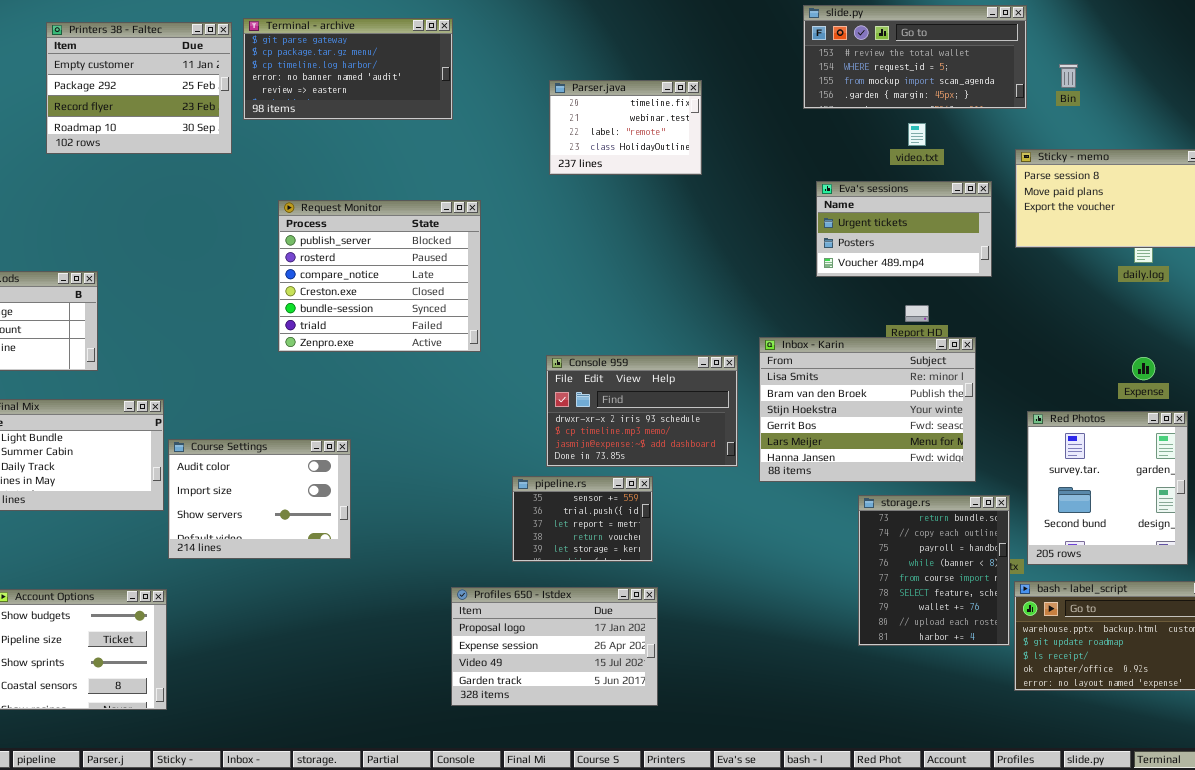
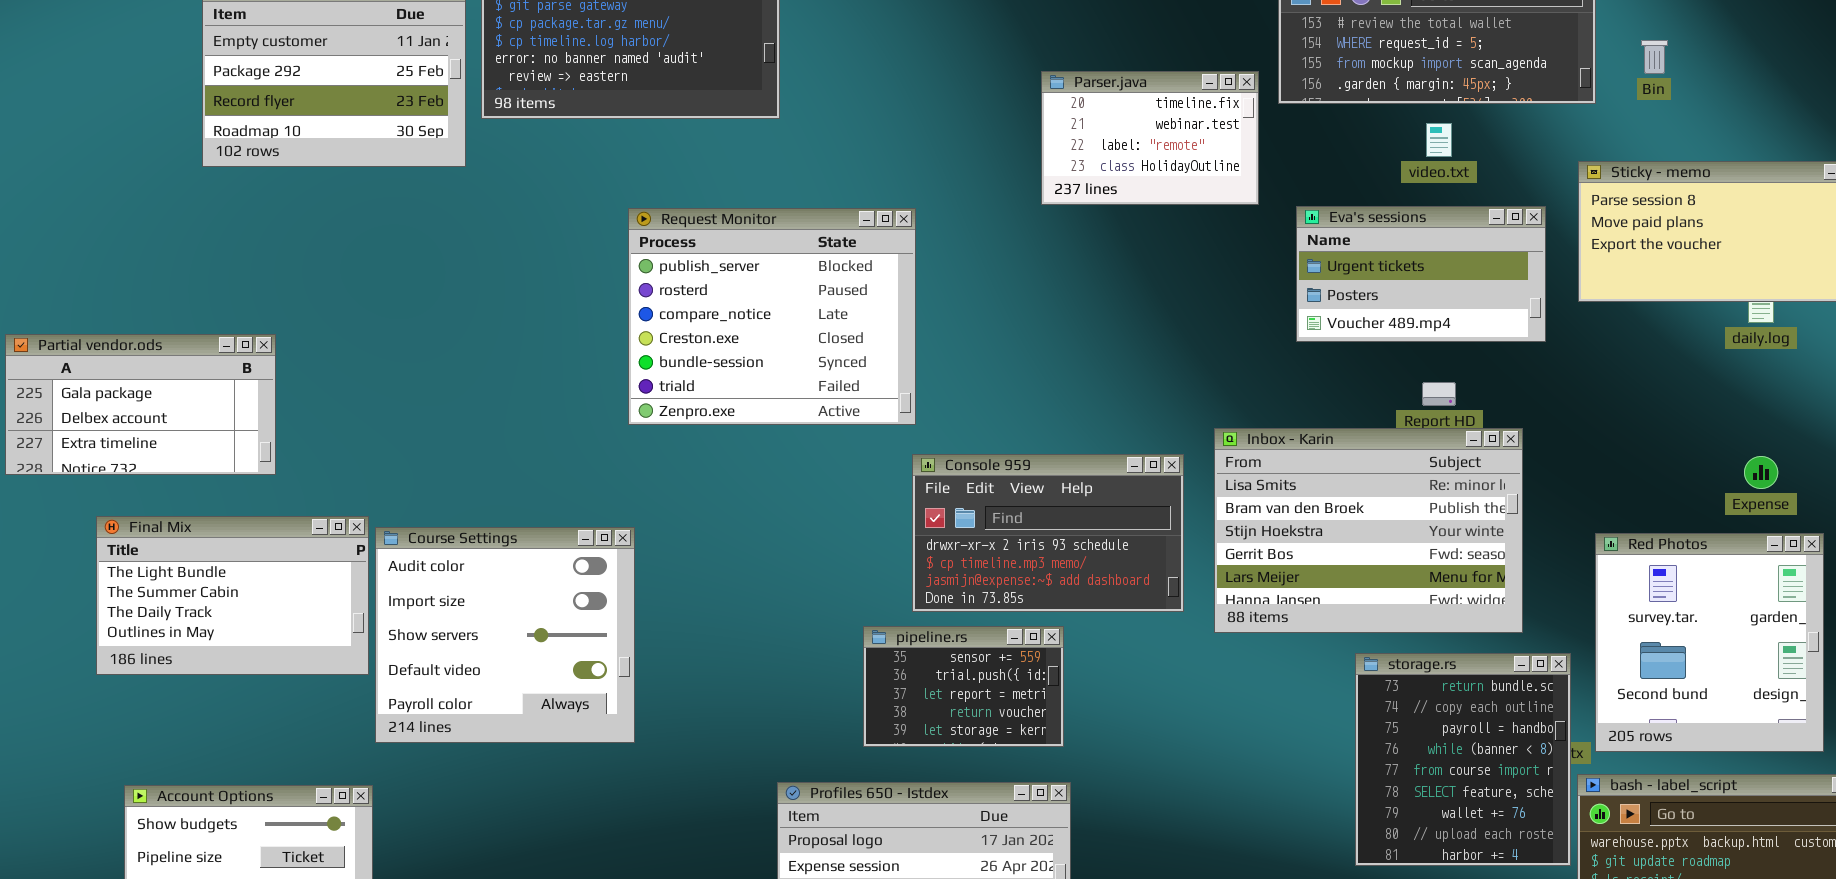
Parser.java: [549,80,702,175] -> [1041,71,1259,205], moved
Request Monitor: [278,200,481,352] -> [628,208,916,425], moved
Course Settings: [168,439,351,559] -> [375,527,635,743], resized

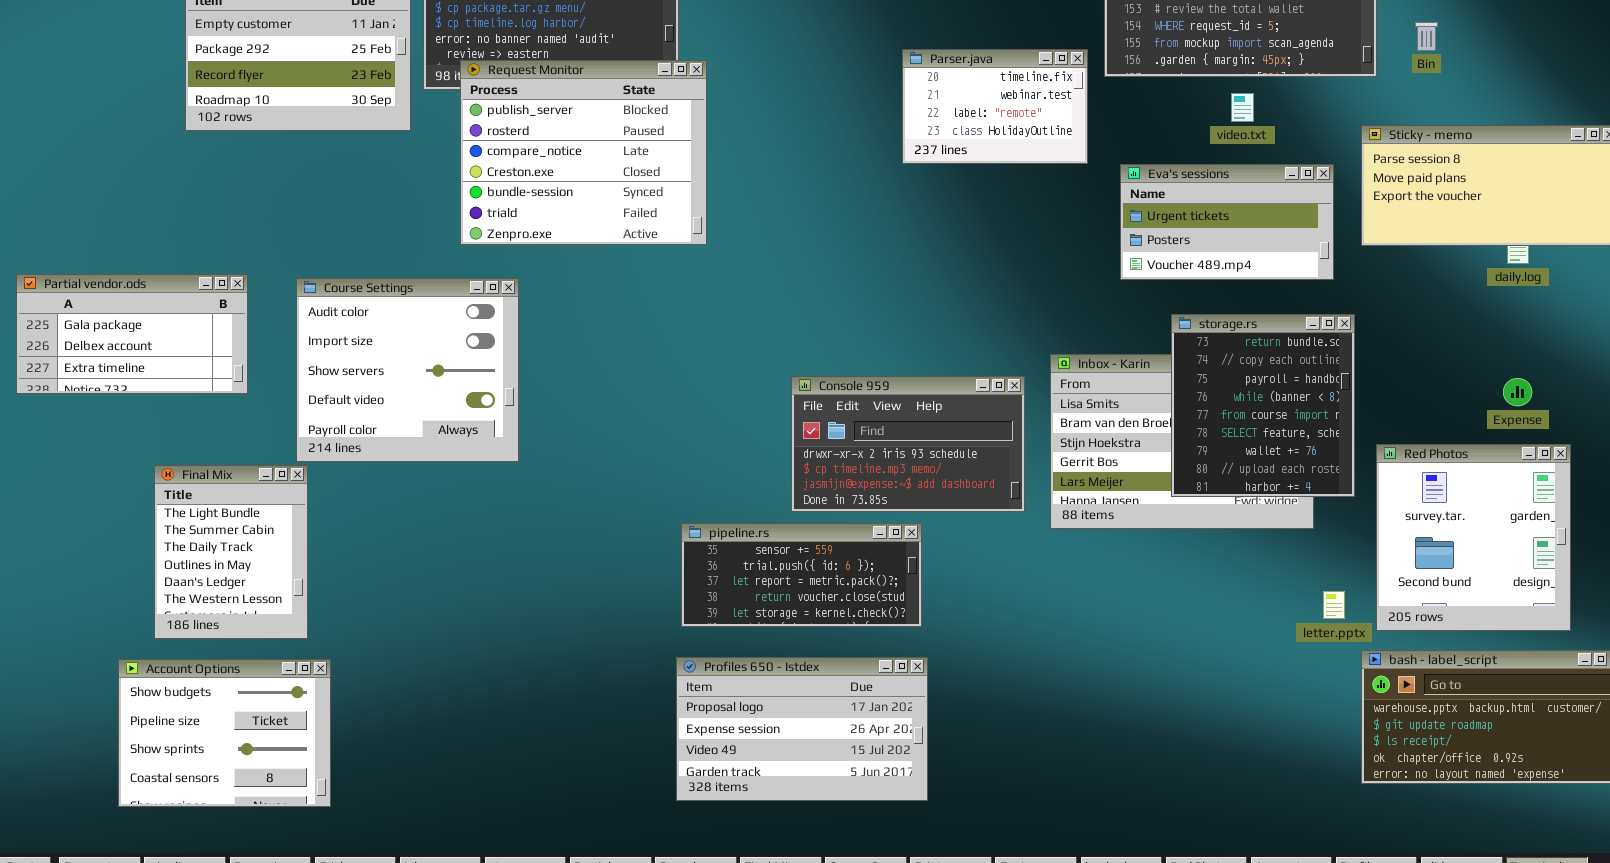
Request Monitor: [628,208,916,425] -> [460,60,707,245], moved
Final Mix: [96,516,369,675] -> [154,465,308,639], moved, resized
Course Settings: [375,527,635,743] -> [296,278,519,462], moved
pipeline.rs: [863,626,1064,747] -> [681,523,922,627], resized
storage.rs: [1355,653,1571,866] -> [1171,314,1355,497], moved

